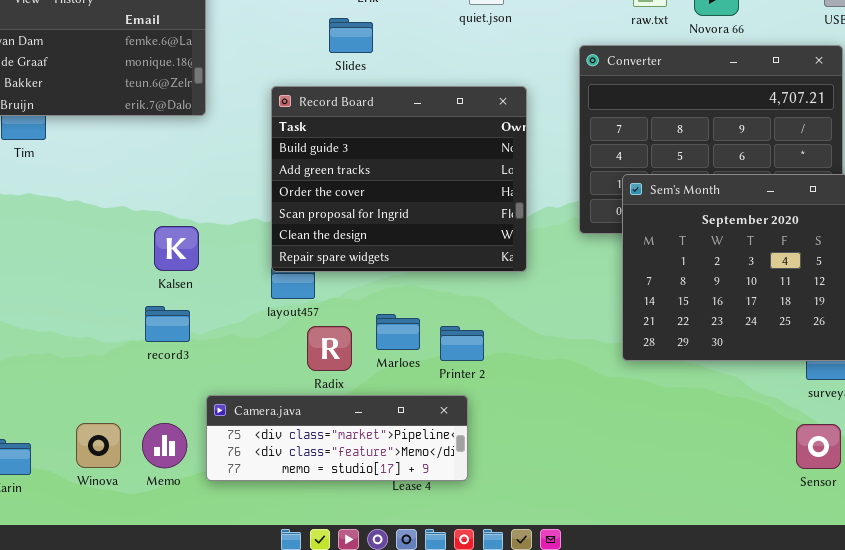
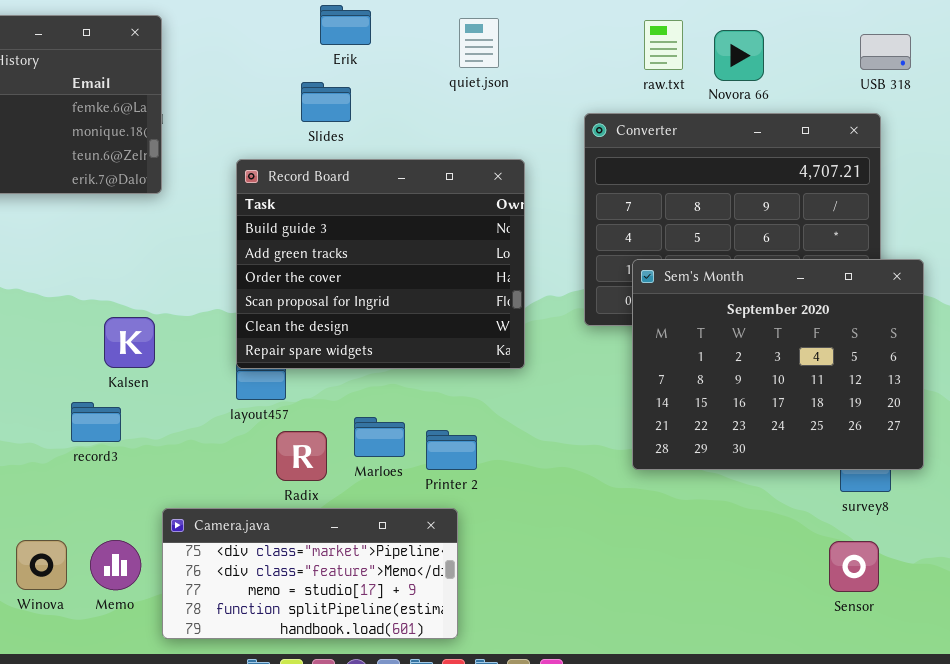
record3: [145,306,190,342] -> [71,402,121,442], moved
Camera.java: [206,395,468,481] -> [162,508,458,639], resized

